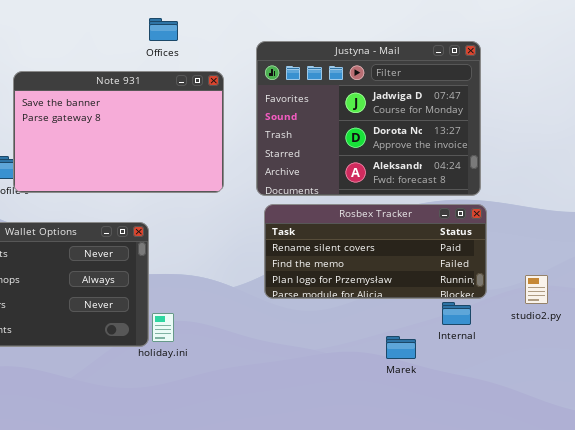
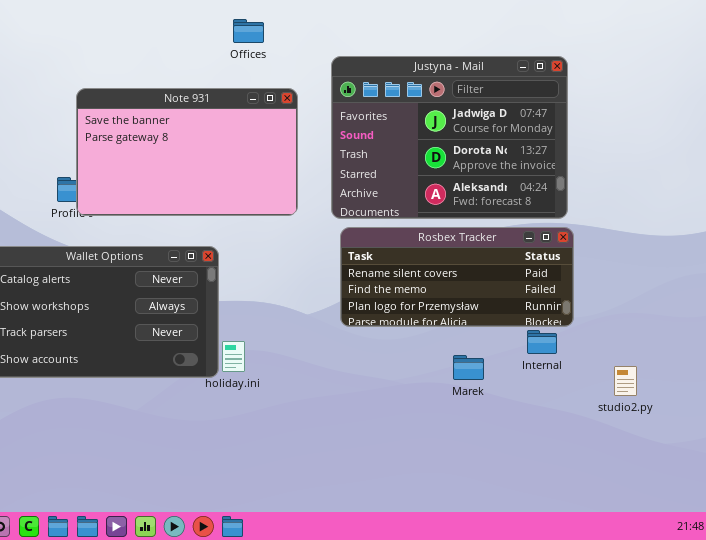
Offices: [149,18,178,41] -> [233,19,264,43], moved
studio2.py: [525,275,548,304] -> [614,366,637,396], moved
Marek: [386,336,416,359] -> [453,355,484,380], moved

